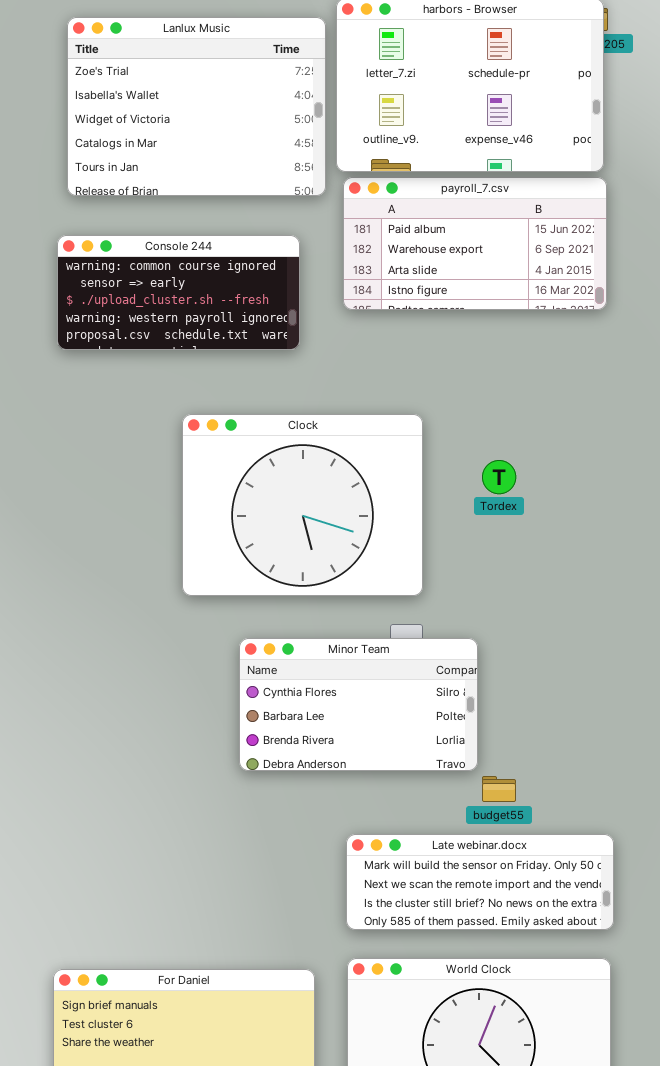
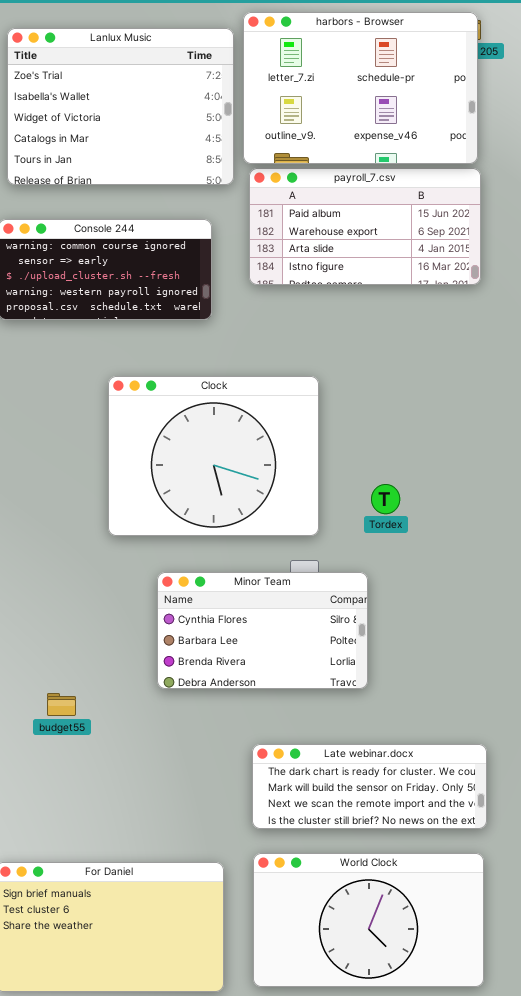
Tordex: [482,460,516,494] -> [371,484,400,514], moved
budget55: [482,776,516,802] -> [47,693,76,716], moved
Late webinar.docx: [346,834,614,930] -> [252,744,487,829], scrolled up 1 row

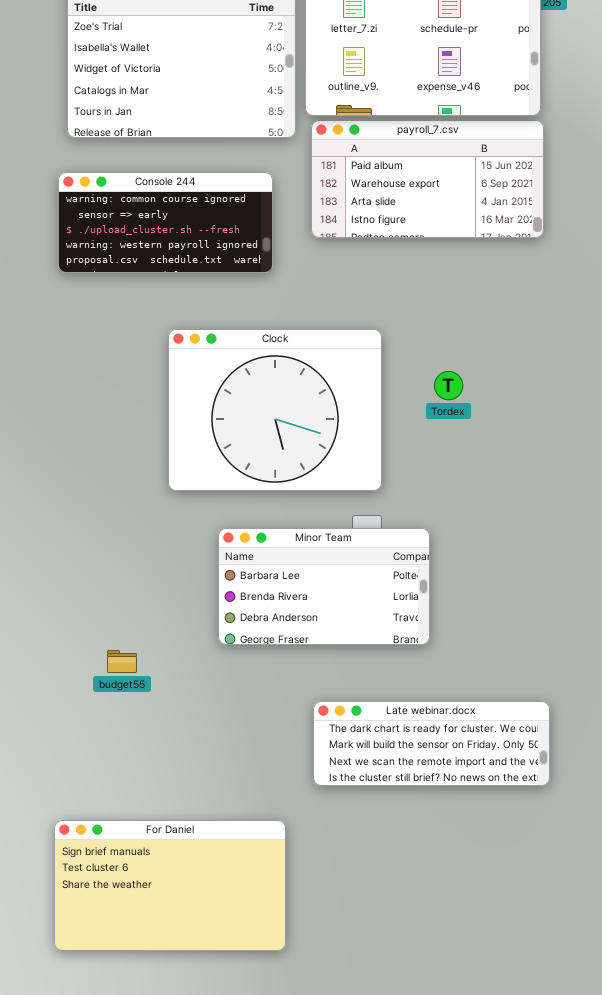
Tordex: [371,484,400,514] -> [434,371,463,400], moved
Minor Team: [157,572,368,689] -> [218,528,430,645], scrolled down 1 row
World Clock: [253,853,484,987] -> none, closed

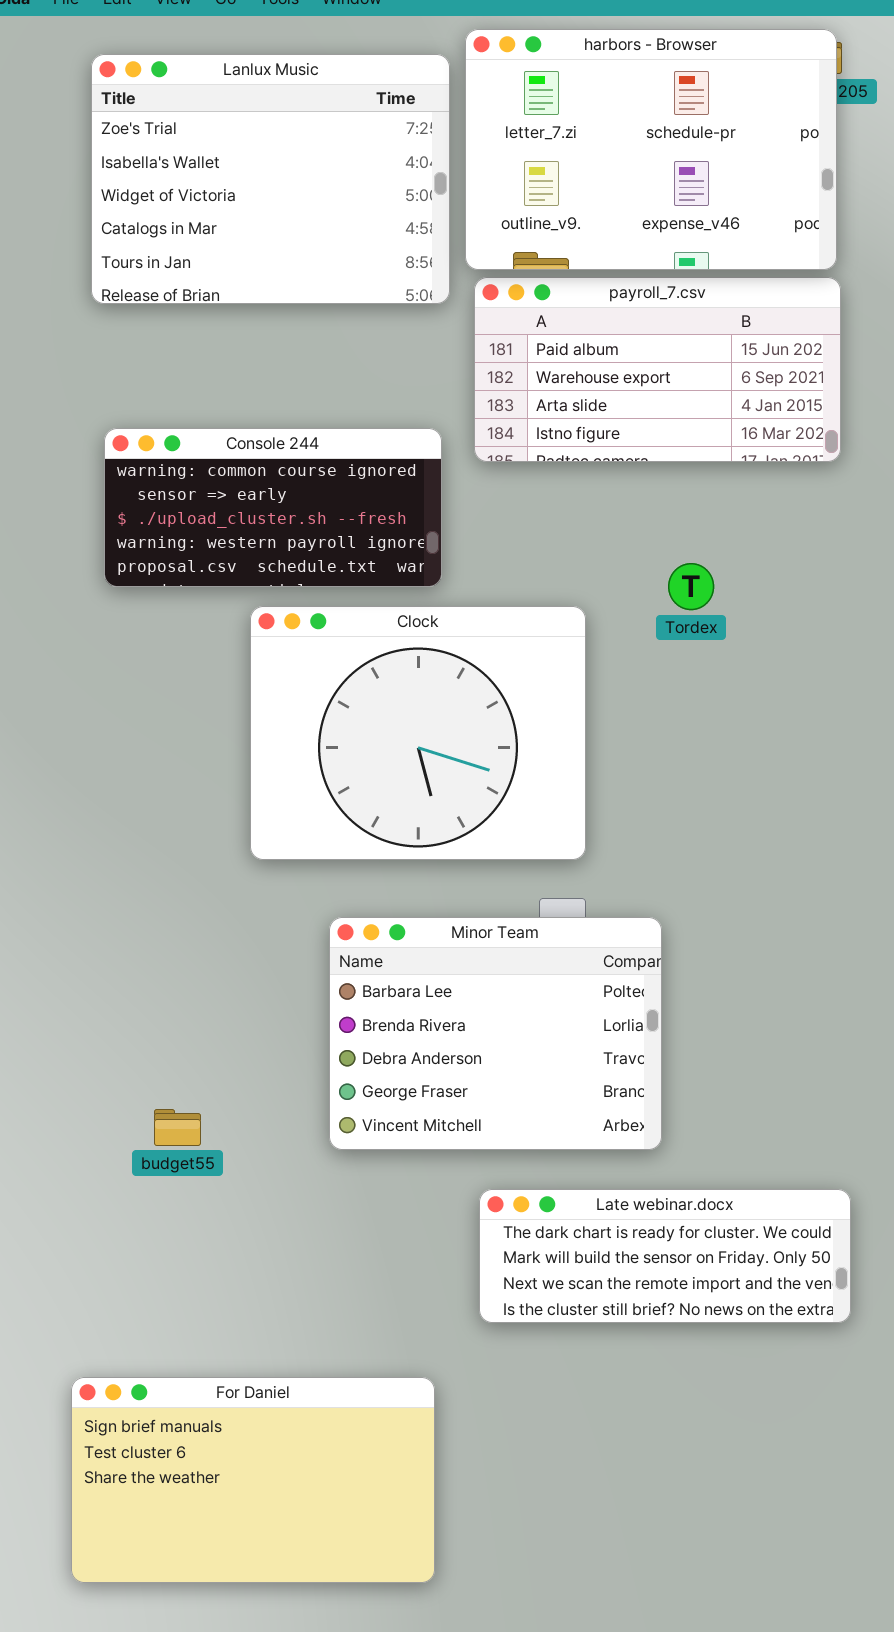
Console 244: [58,172,273,273] -> [104,428,442,587], moved
Tordex: [434,371,463,400] -> [668,563,714,610], moved
Minor Team: [218,528,430,645] -> [329,917,662,1150], resized

